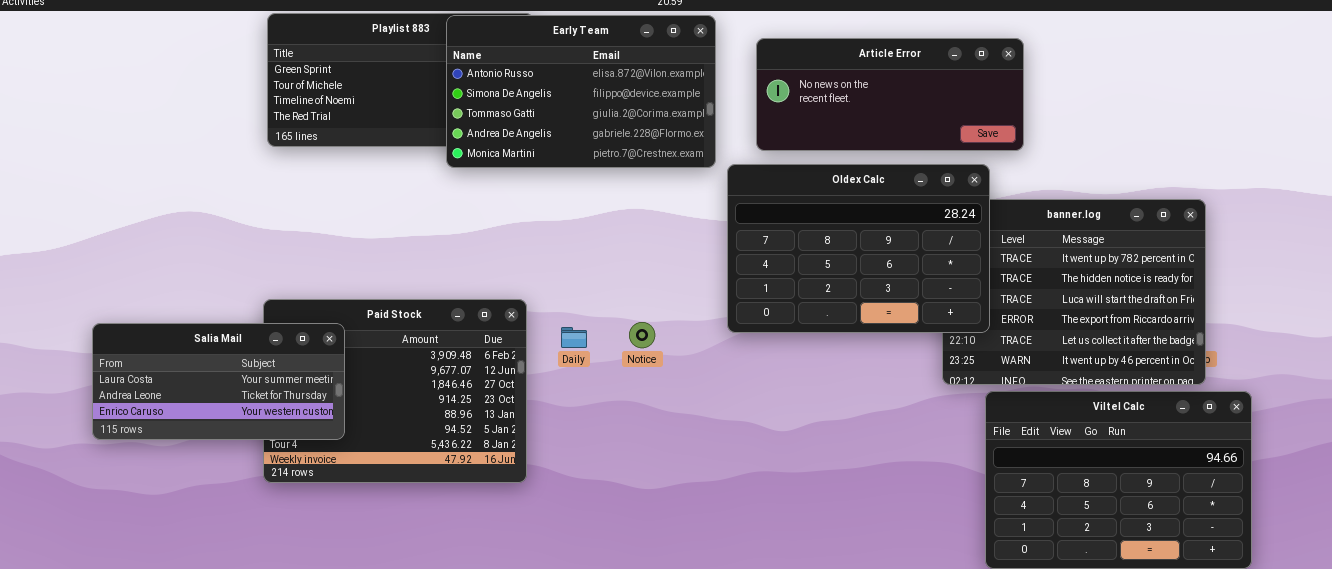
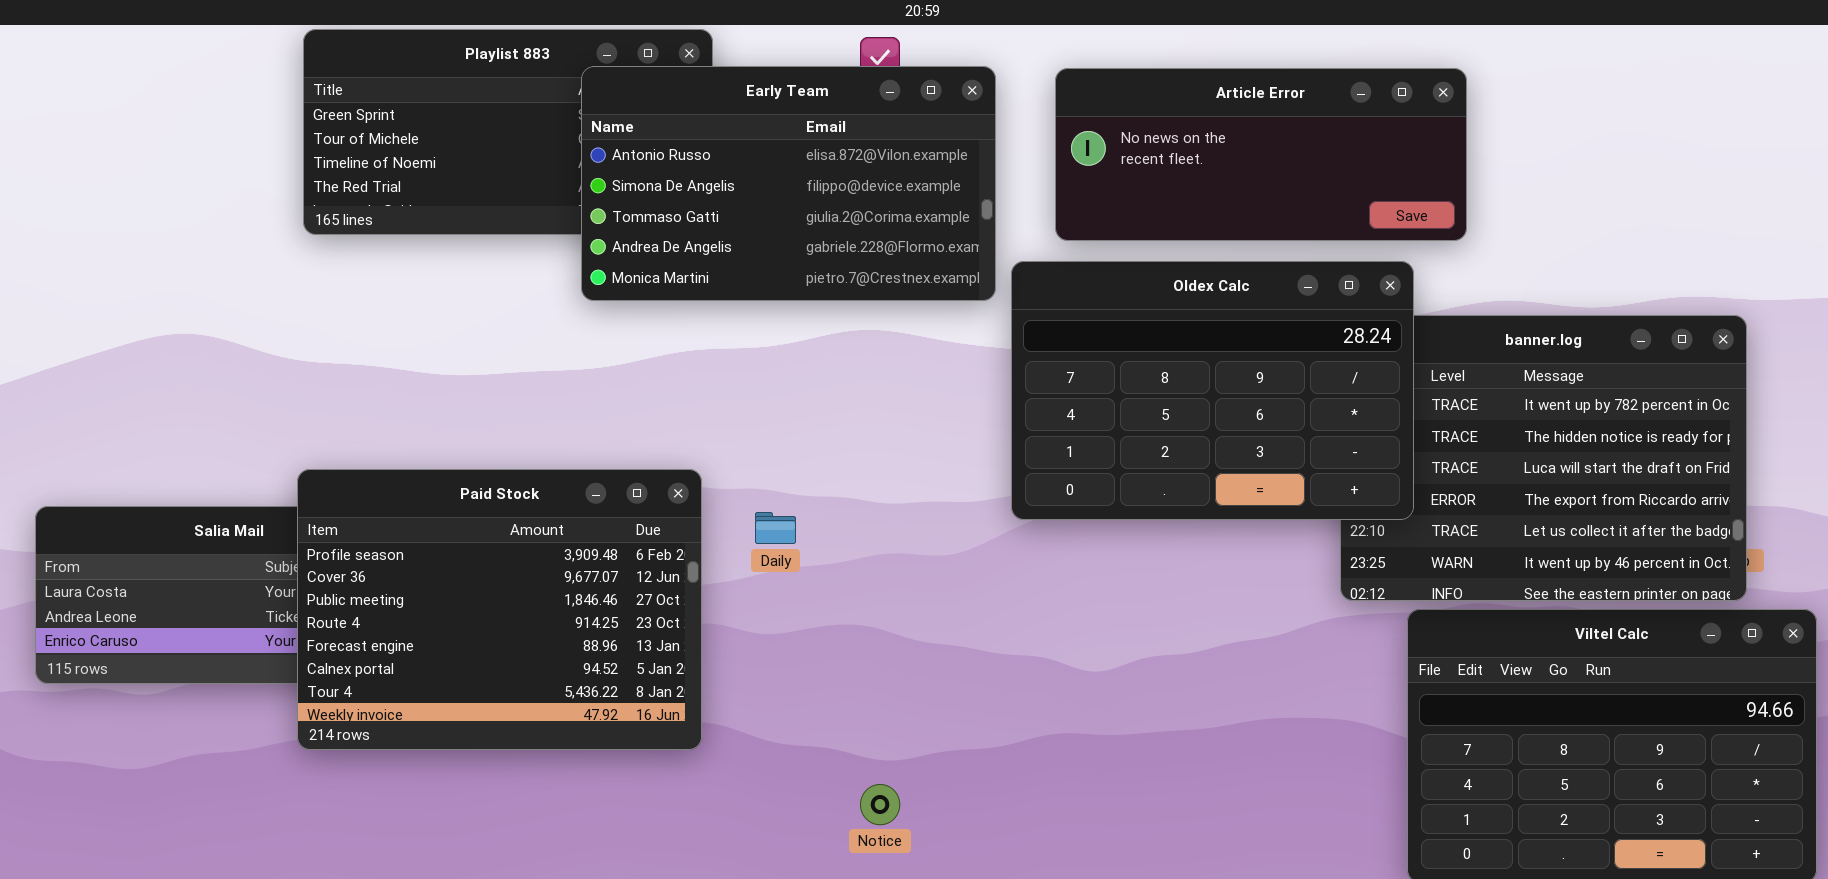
Early Team: [446,15,716,168] -> [581,66,996,301], moved
Paid Stock: [263,299,527,483] -> [297,469,702,750], raised
Notice: [629,322,655,348] -> [860,784,900,825], moved

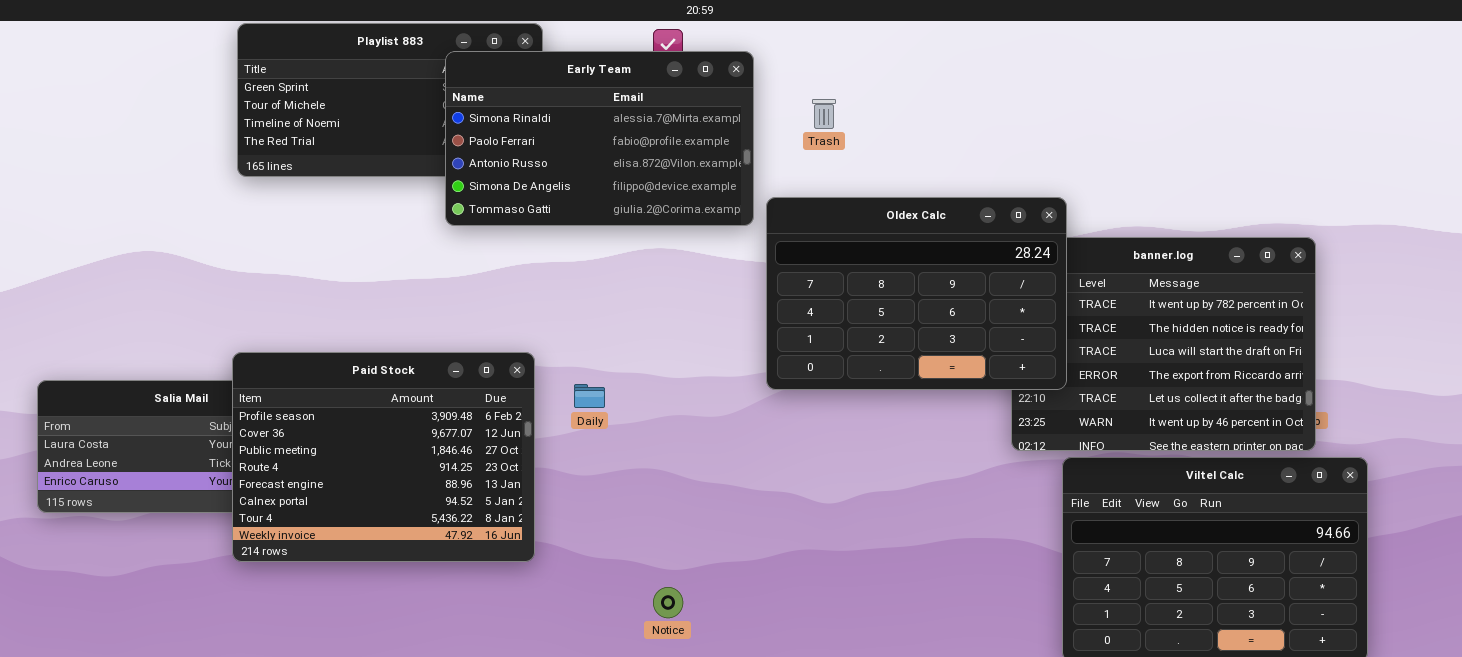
Early Team: [581,66,996,301] -> [445,51,754,226], scrolled up 2 rows
Article Error: [1055,68,1467,241] -> none, closed

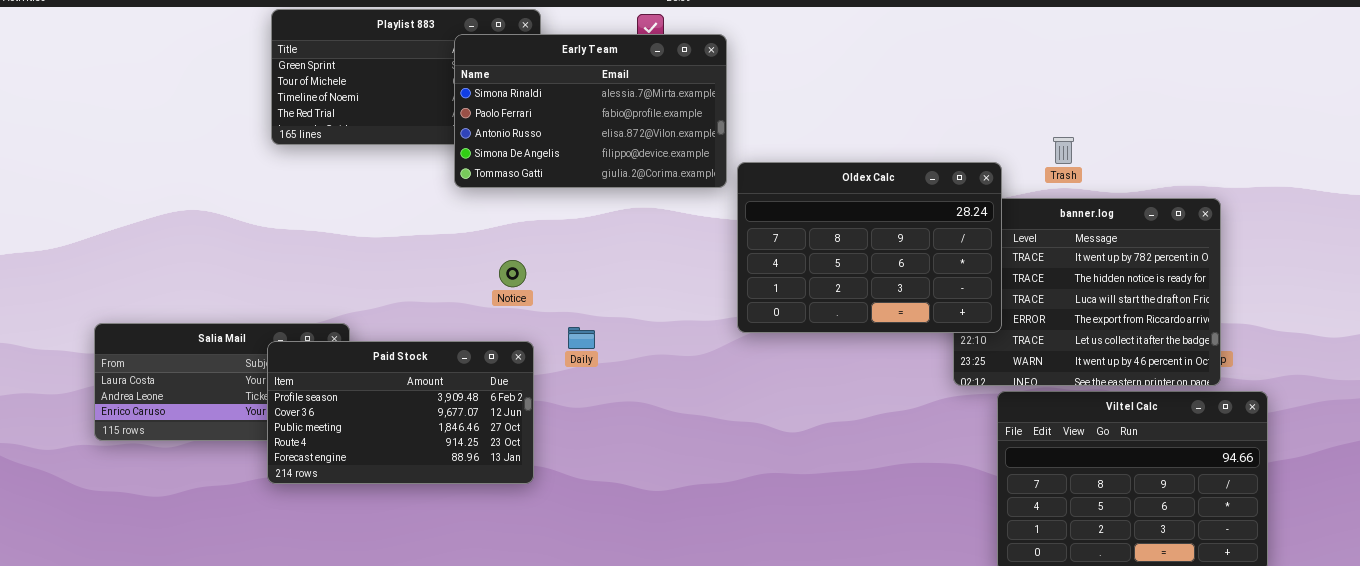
Trash: [812,99,836,129] -> [1053,137,1074,164], moved
Paid Stock: [232,352,535,562] -> [267,341,534,484], resized
Notice: [653,587,683,618] -> [499,260,526,287], moved

